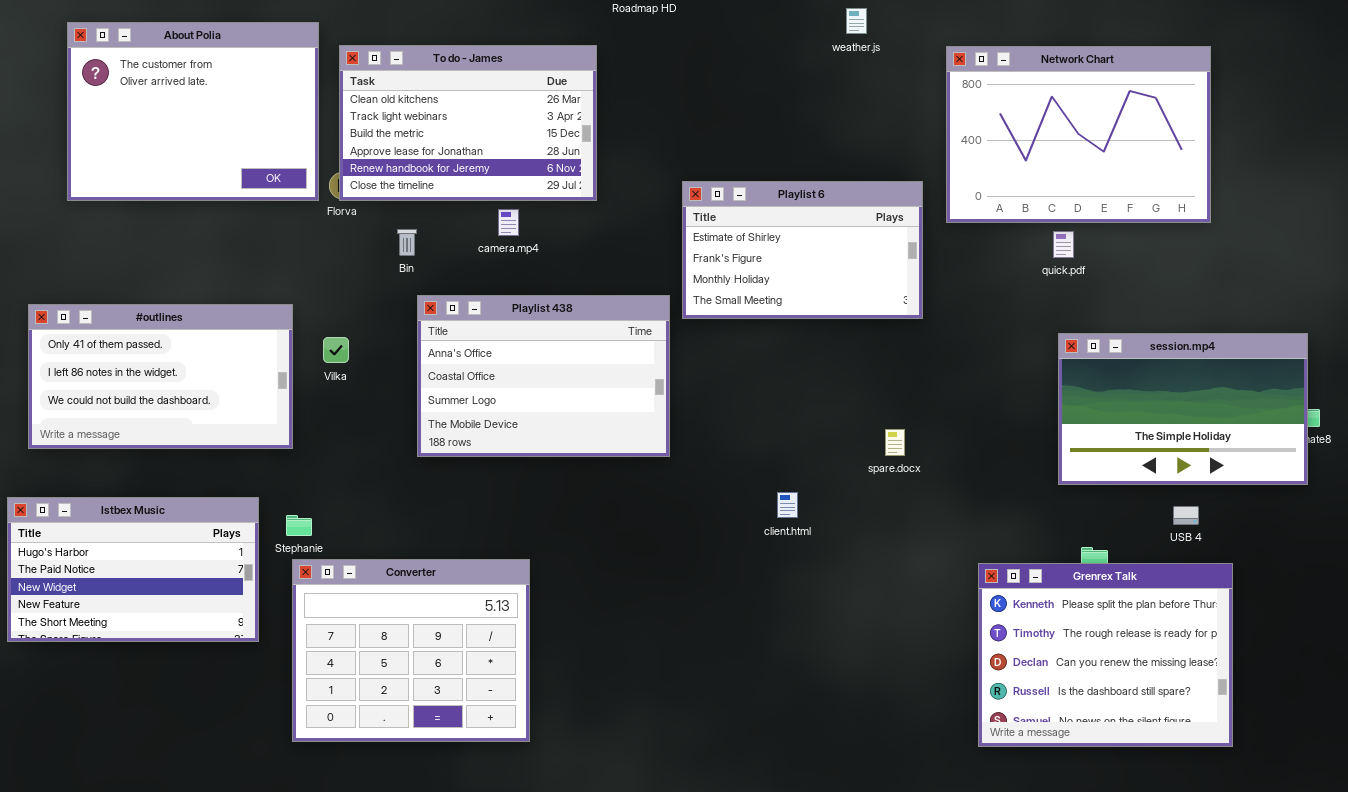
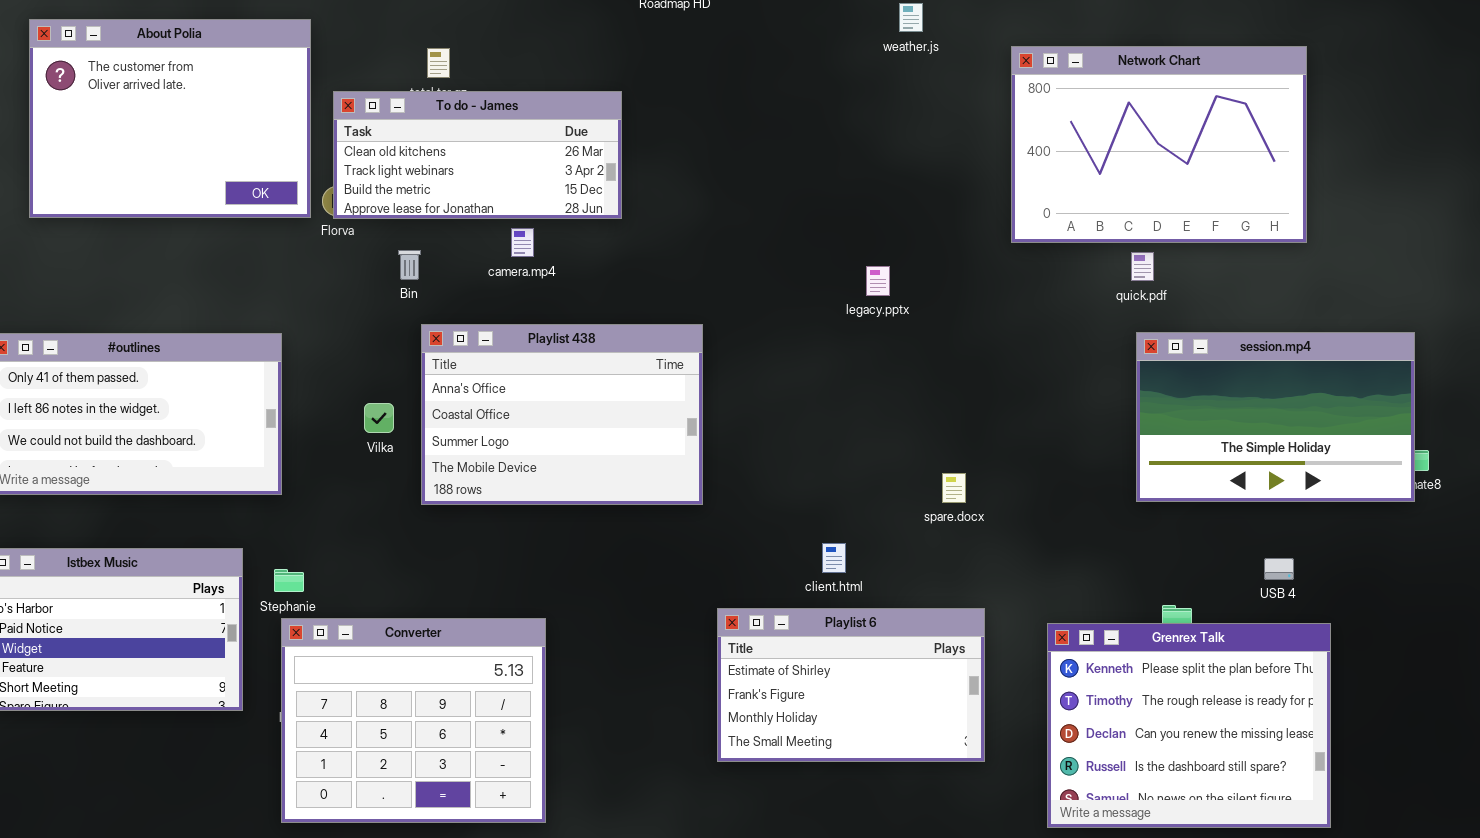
To do - James: [339,45,597,201] -> [333,91,622,219], resized
Playlist 6: [682,181,923,319] -> [717,608,985,762], moved
session.mp4: [1058,333,1308,485] -> [1136,332,1415,502], moved
Vilka: [323,337,349,363] -> [364,403,394,433], moved

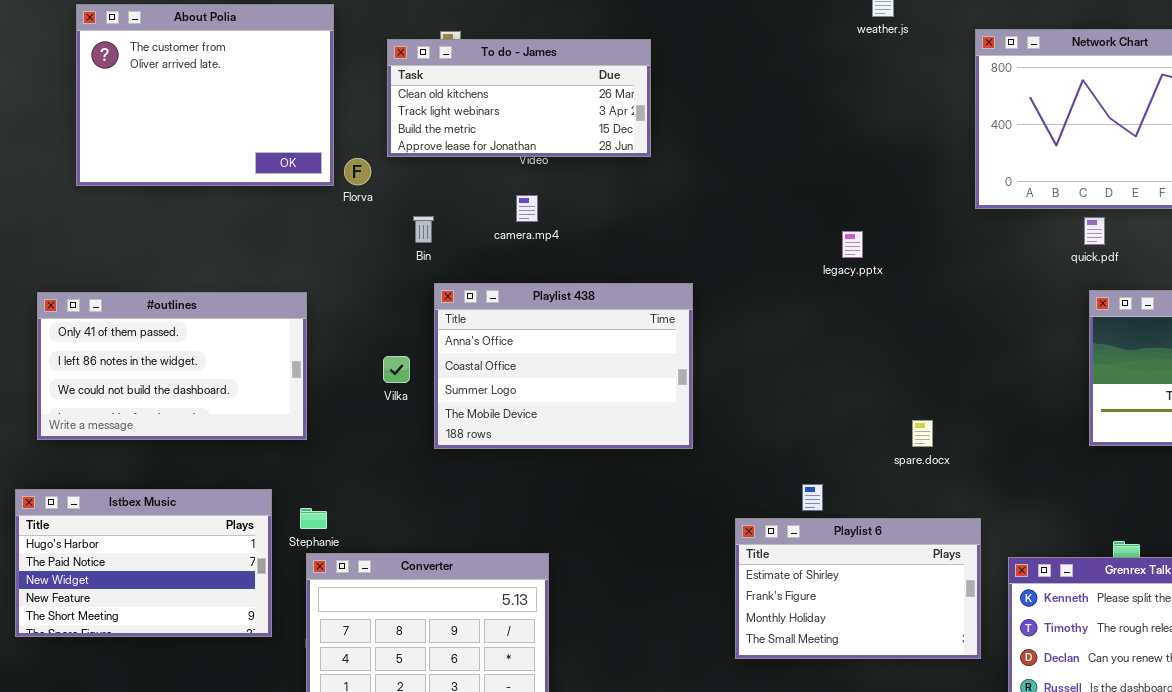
To do - James: [333,91,622,219] -> [387,39,651,157], moved
Playlist 6: [717,608,985,762] -> [735,518,981,659], moved

